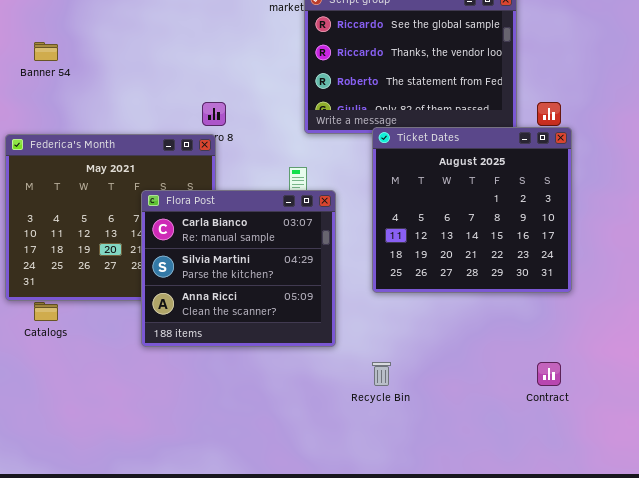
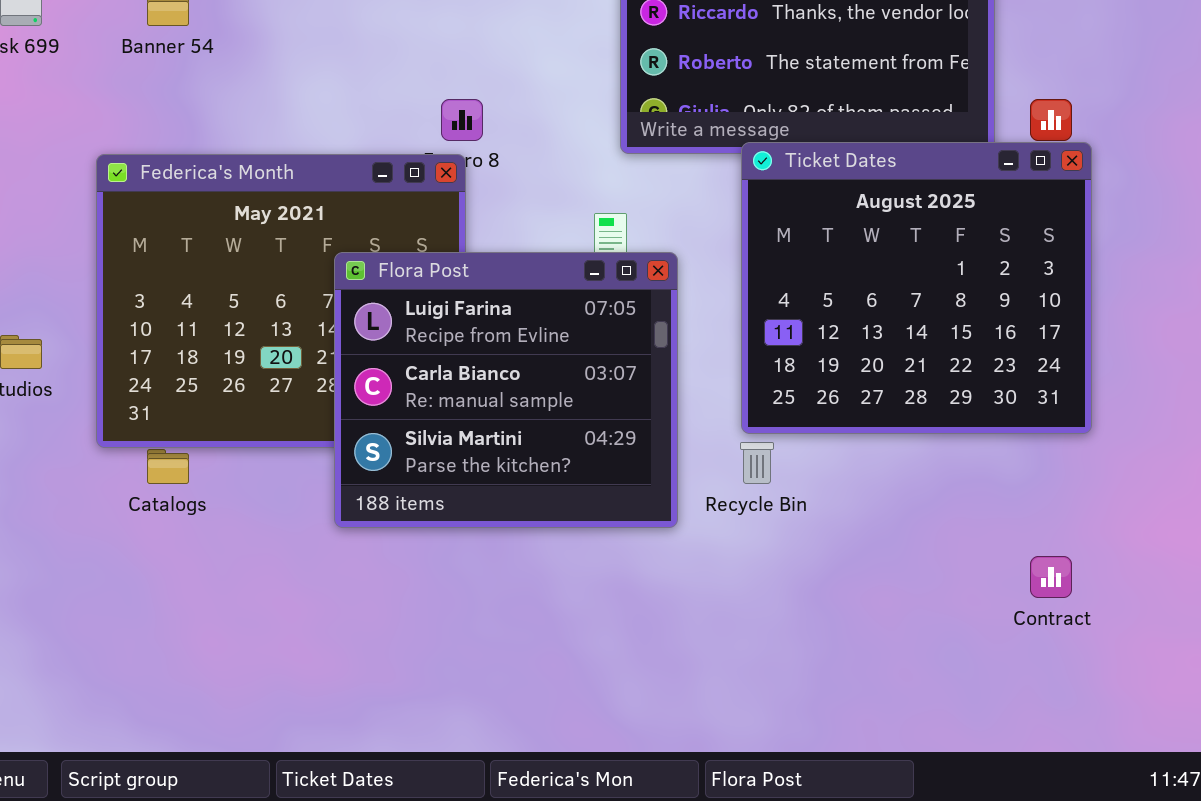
Flora Post: [141,190,336,347] -> [334,252,678,528], scrolled up 1 row
Recycle Bin: [372,362,391,386] -> [740,442,774,484], moved

